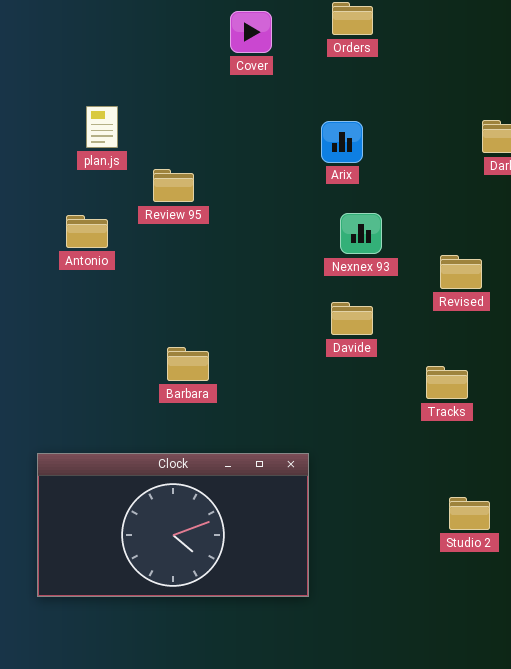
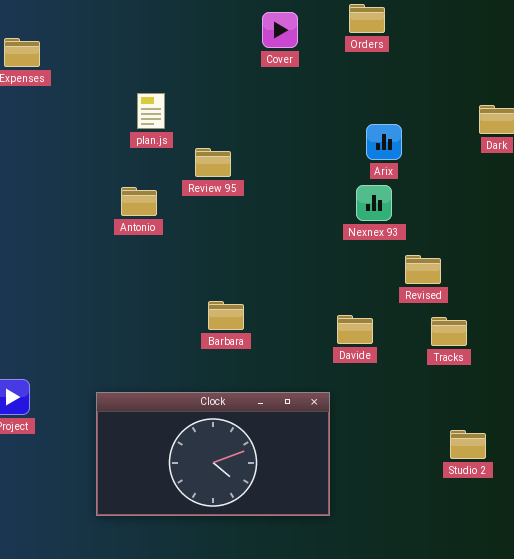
Arix: [321,121,363,163] -> [366,124,402,160], moved
Revised: [440,255,482,289] -> [405,255,441,284], moved
Davide: [331,302,373,335] -> [337,315,373,344], moved

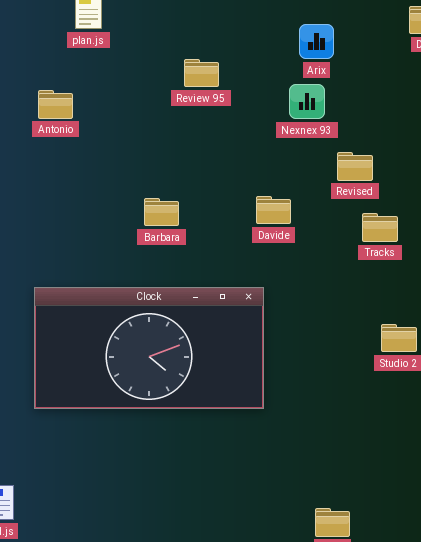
Review 95: [195,148,231,177] -> [184,59,219,87], moved
Antonio: [121,187,157,216] -> [38,90,73,119], moved
Davide: [337,315,373,344] -> [256,196,291,224], moved

